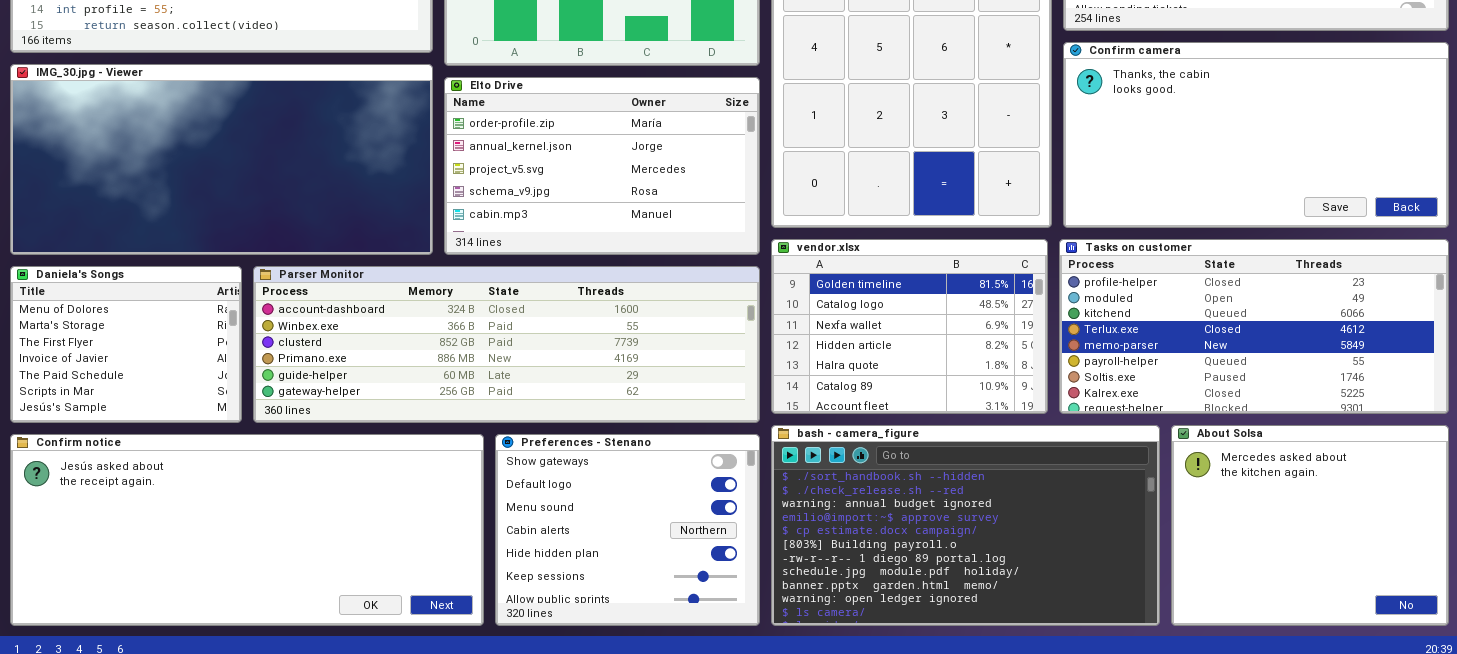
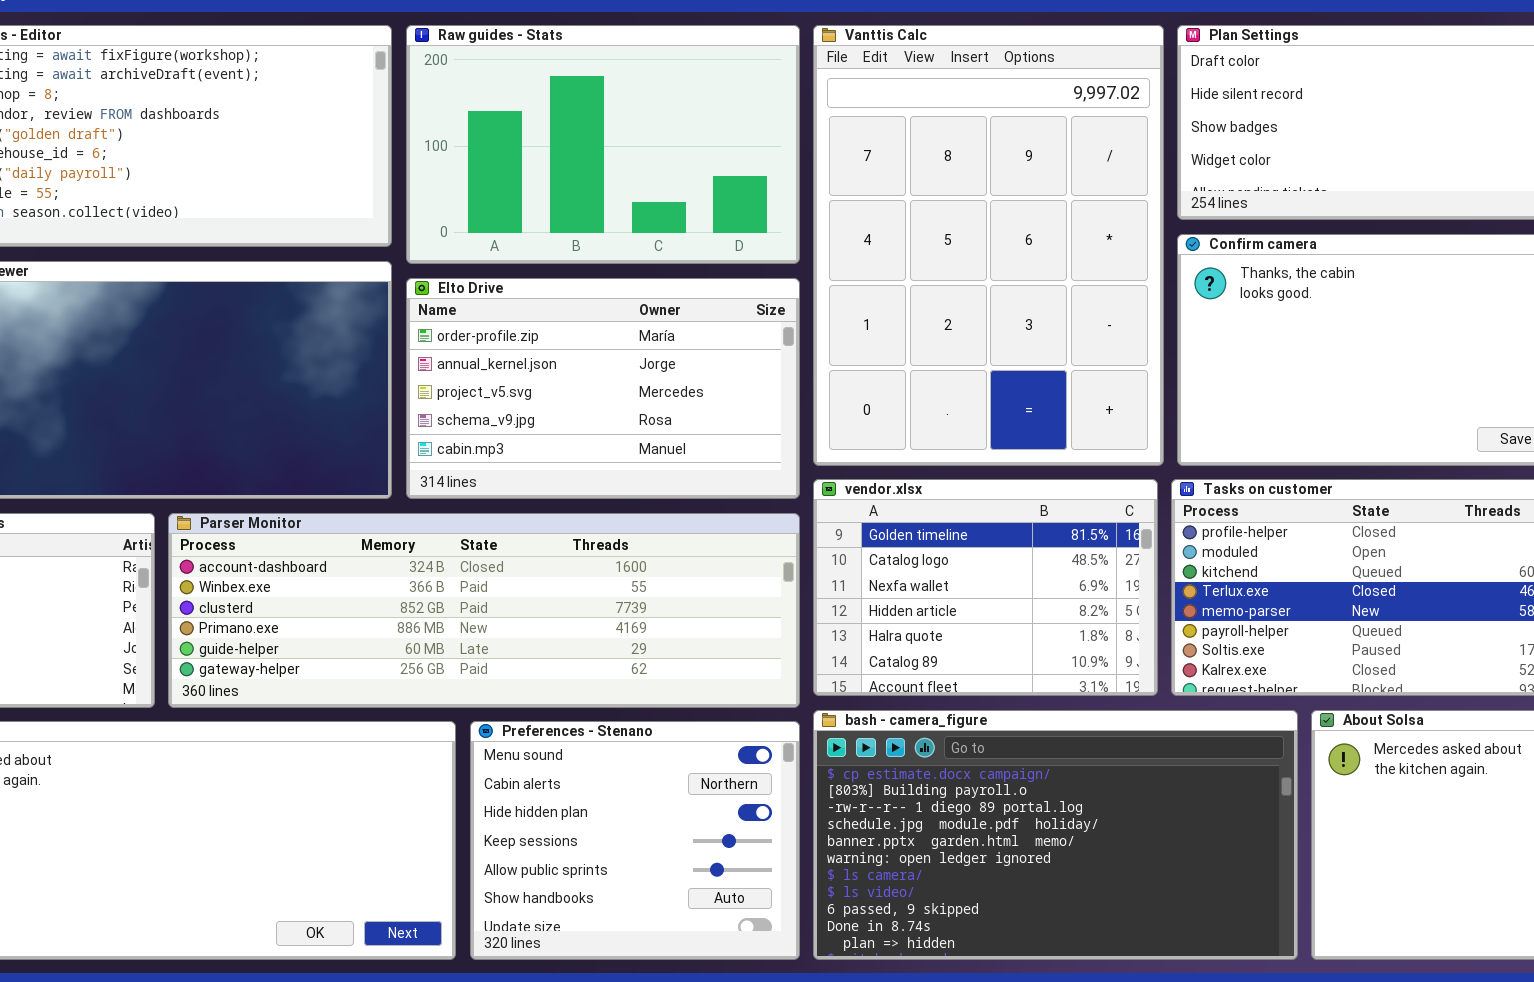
bash - camera_figure: [771,425,1160,626] -> [813,710,1298,960], scrolled down 4 rows
Preferences - Stenano: [495,434,760,626] -> [470,721,800,960], scrolled down 2 rows

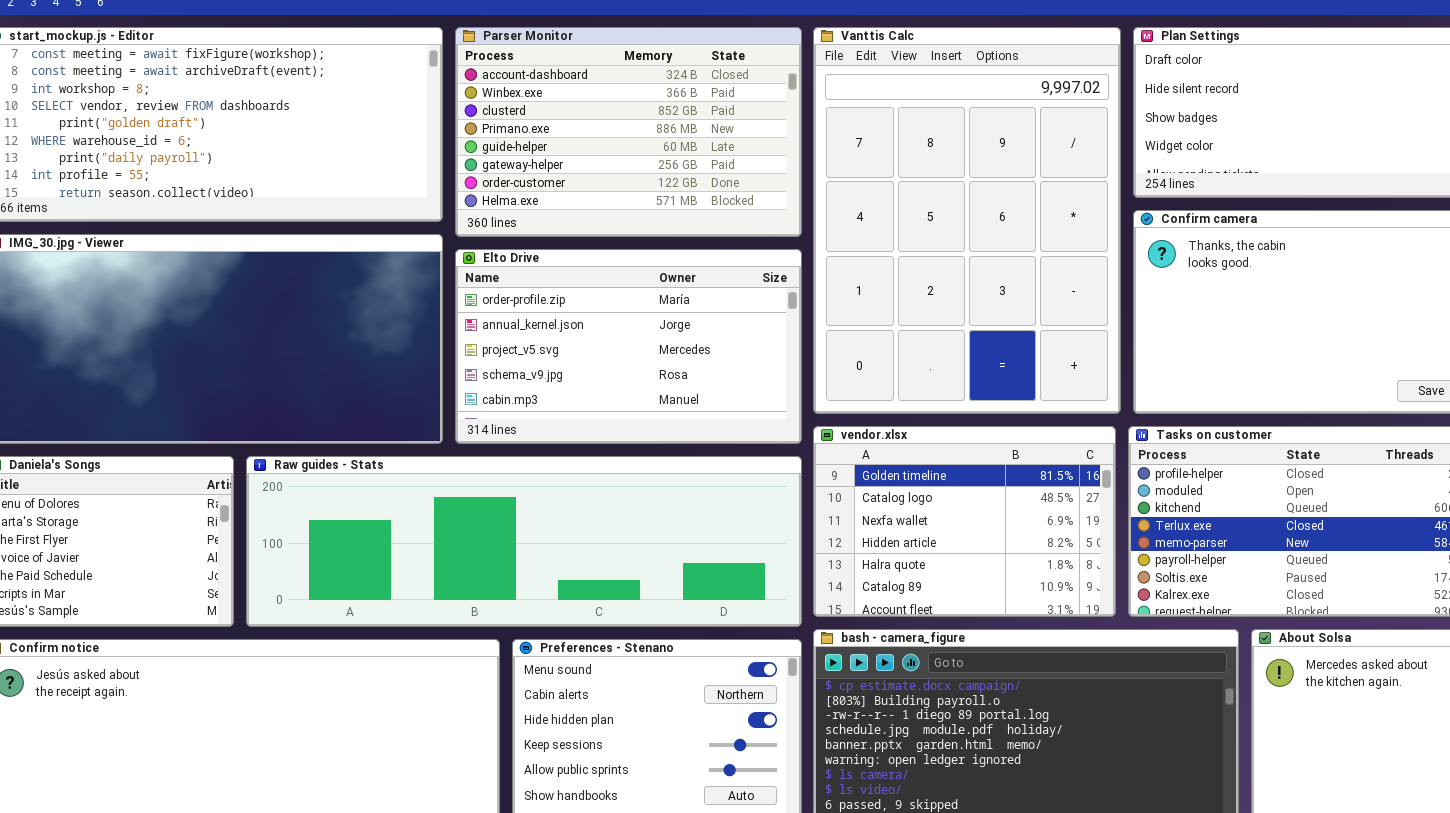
Raw guides - Stats: [406,25,800,264] -> [246,456,802,627], moved, resized
Parser Monitor: [168,513,800,708] -> [455,27,802,237], moved, resized

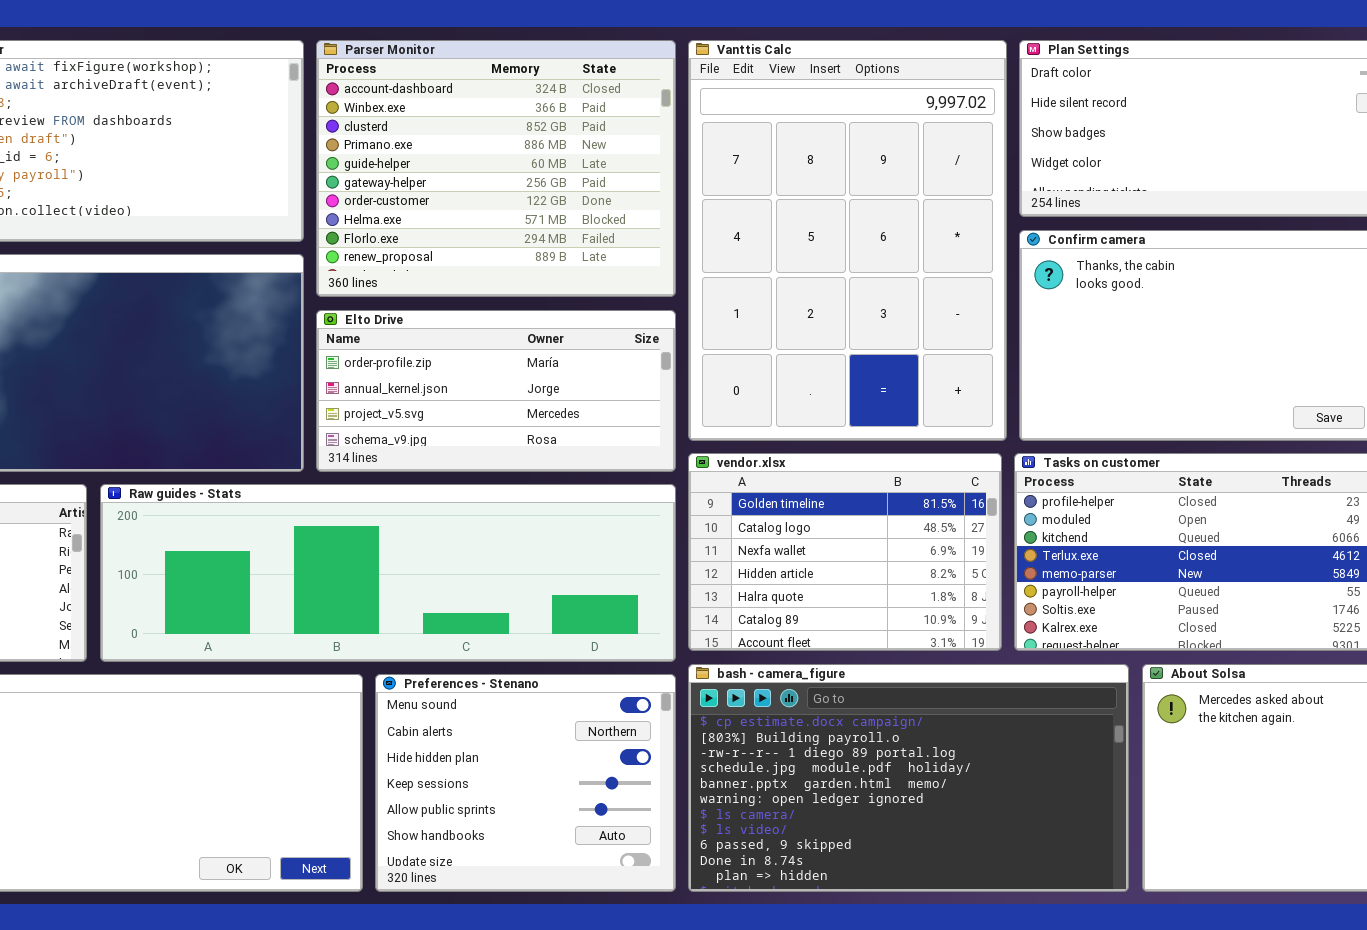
Parser Monitor: [455,27,802,237] -> [316,40,676,297], resized
Elto Drive: [455,249,802,444] -> [316,310,676,472], resized

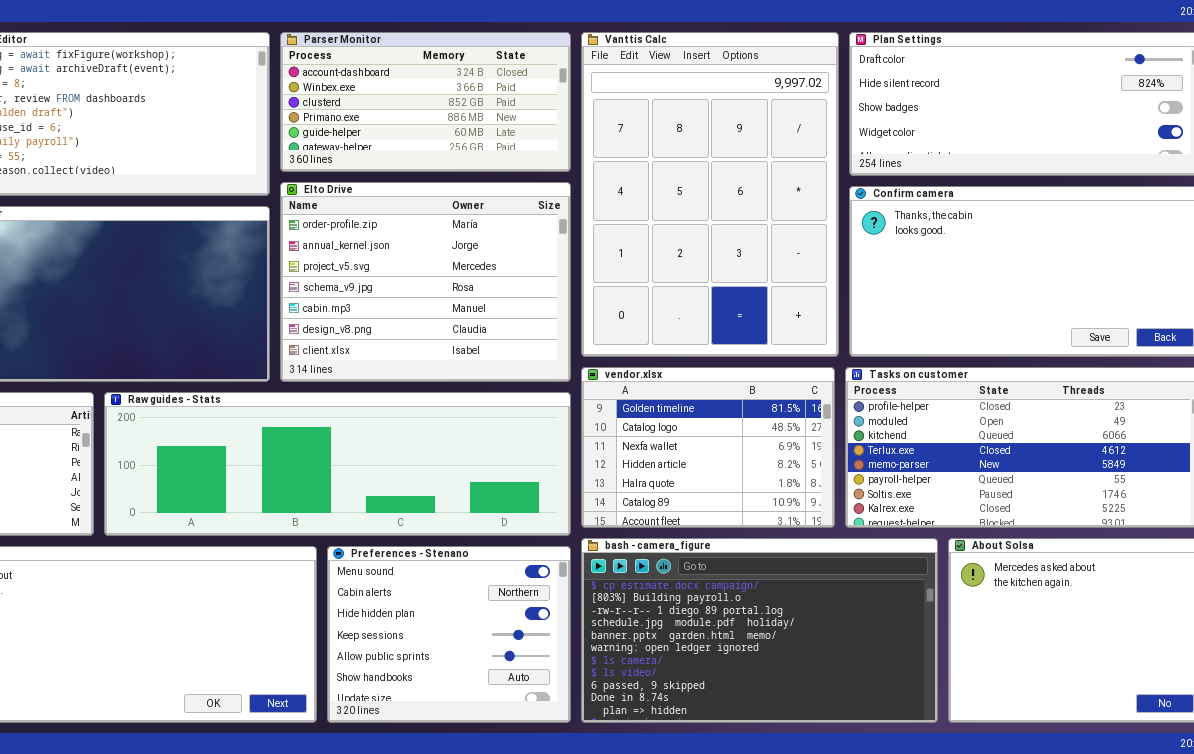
Parser Monitor: [316,40,676,297] -> [280,32,571,172], resized
Elto Drive: [316,310,676,472] -> [280,182,571,382], resized

